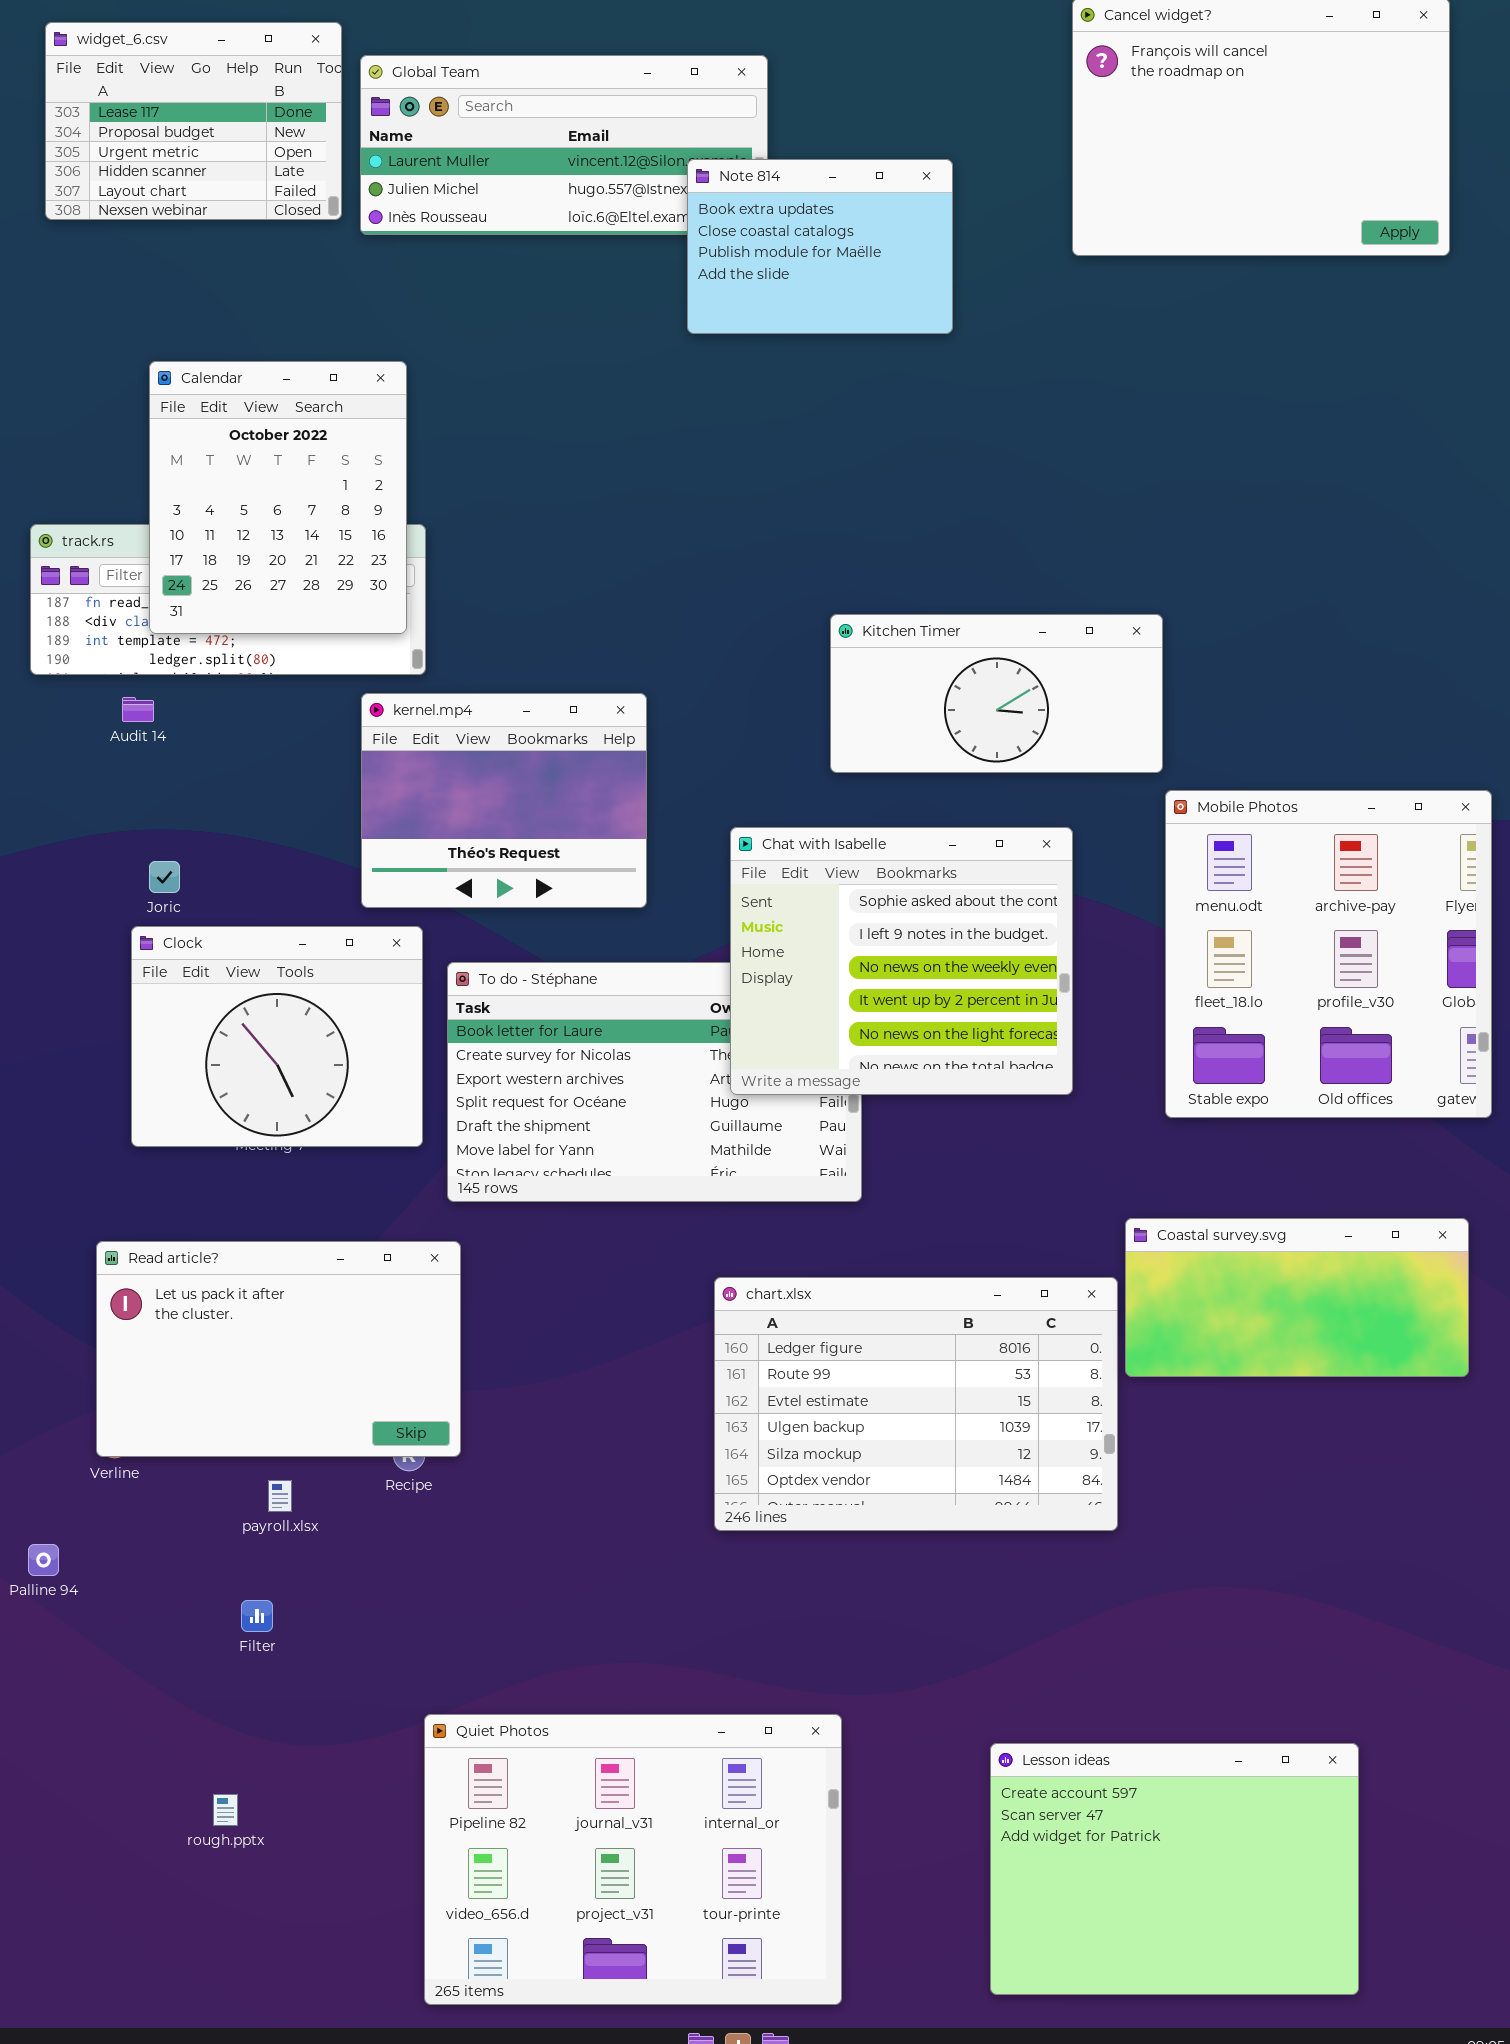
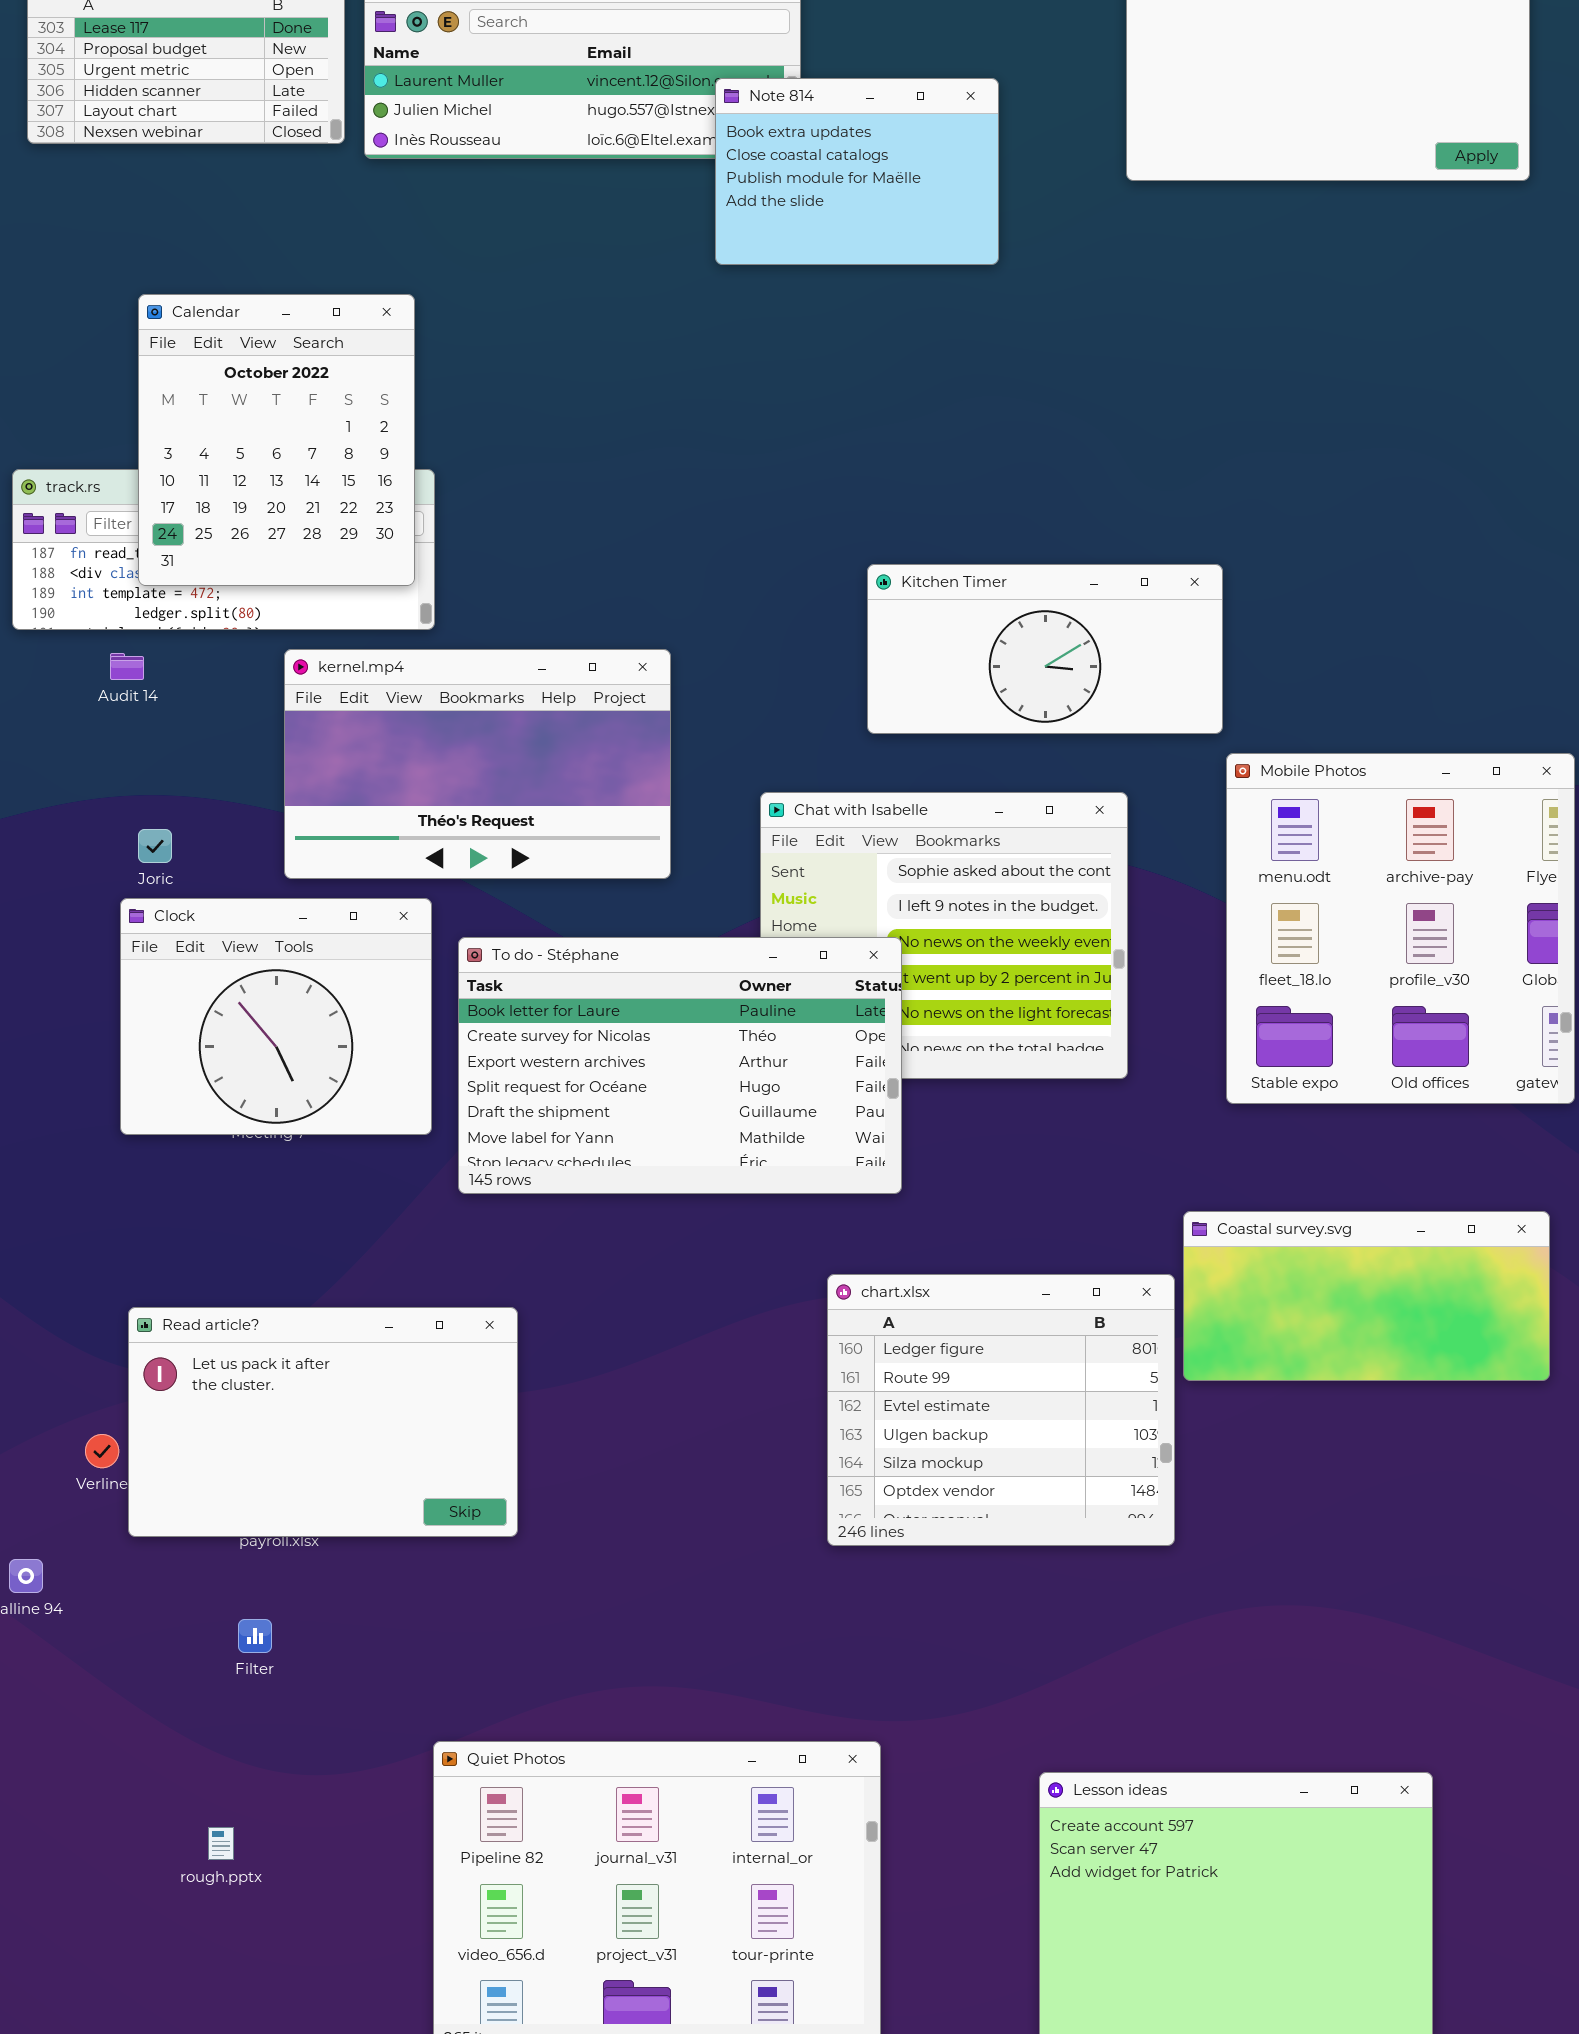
kernel.mp4: [361,693,647,908] -> [284,649,671,879], resized
To do - Stéphane: [447,962,862,1202] -> [458,937,902,1194], raised
Read article?: [96,1241,461,1457] -> [128,1307,518,1537], moved
chart.xlsx: [714,1277,1118,1531] -> [827,1274,1175,1546], resized

